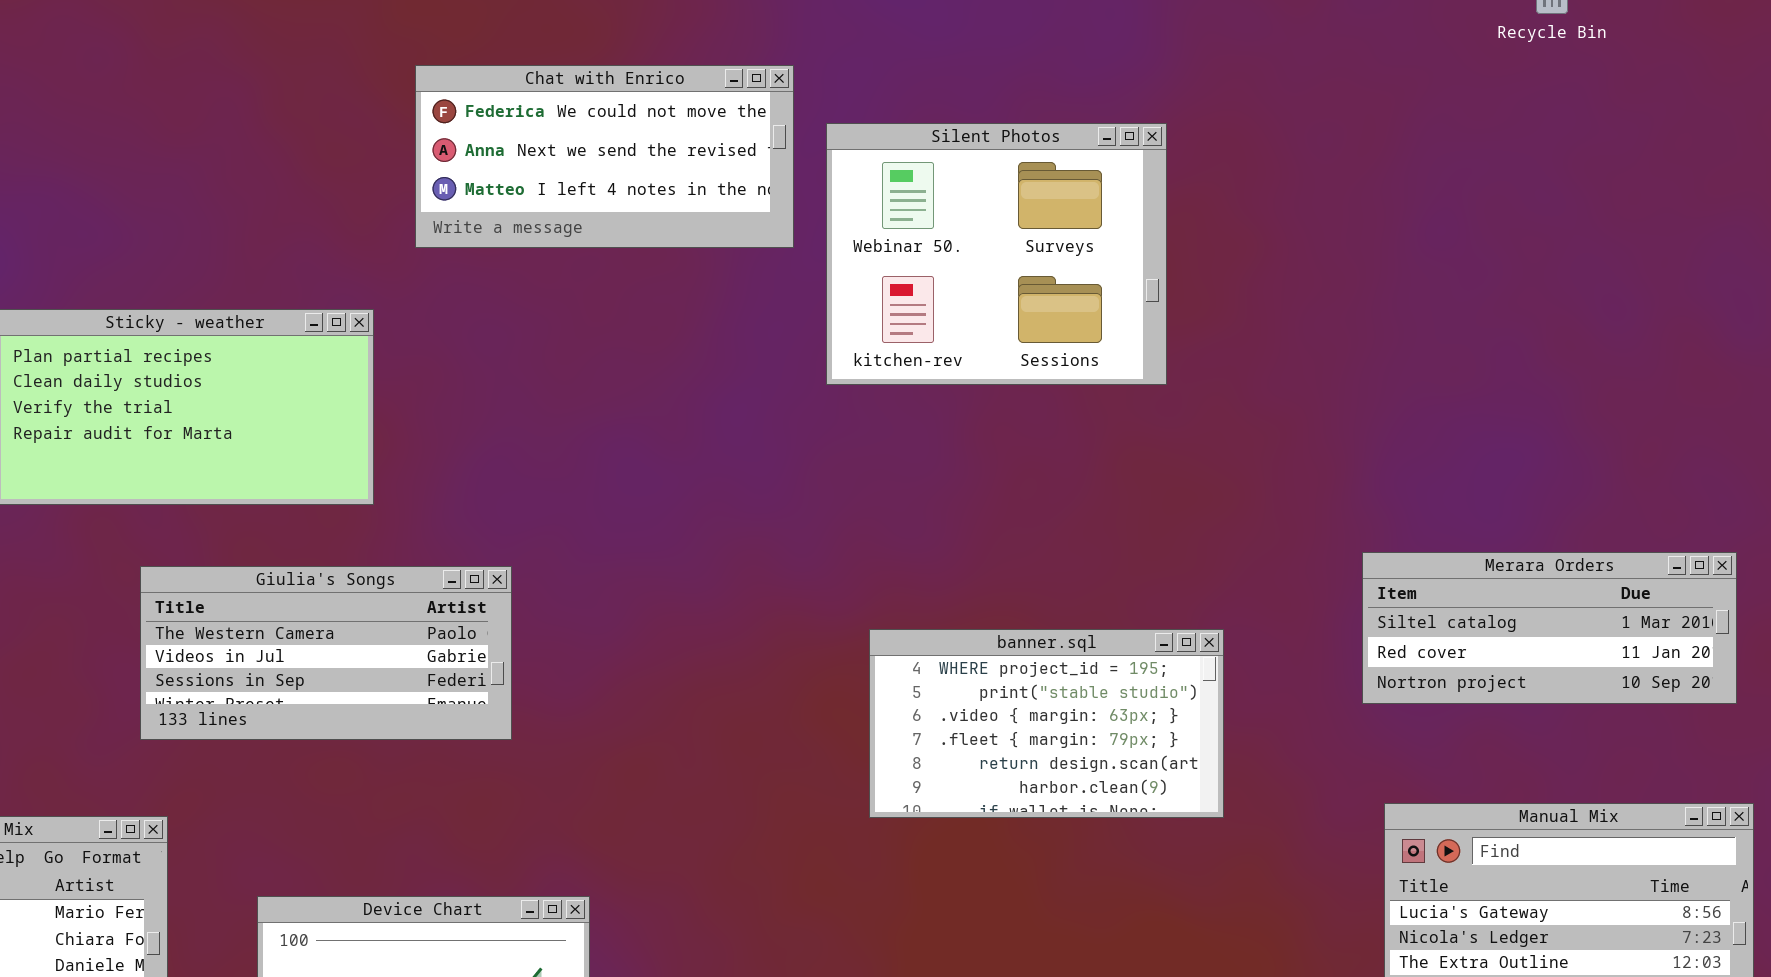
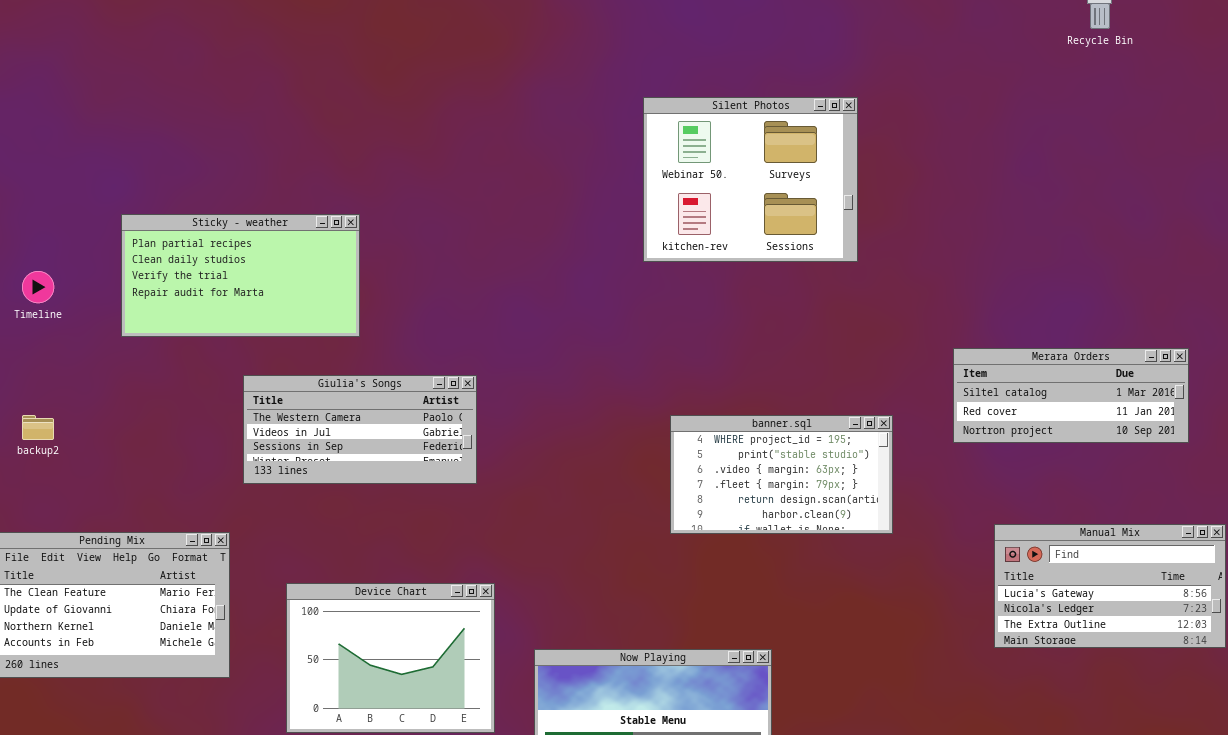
Chat with Enrico: [415,65,794,248] -> none, closed
Merara Orders: [1362,552,1737,704] -> [953,348,1189,443], moved
Giulia's Songs: [140,566,512,740] -> [243,375,477,484], moved

